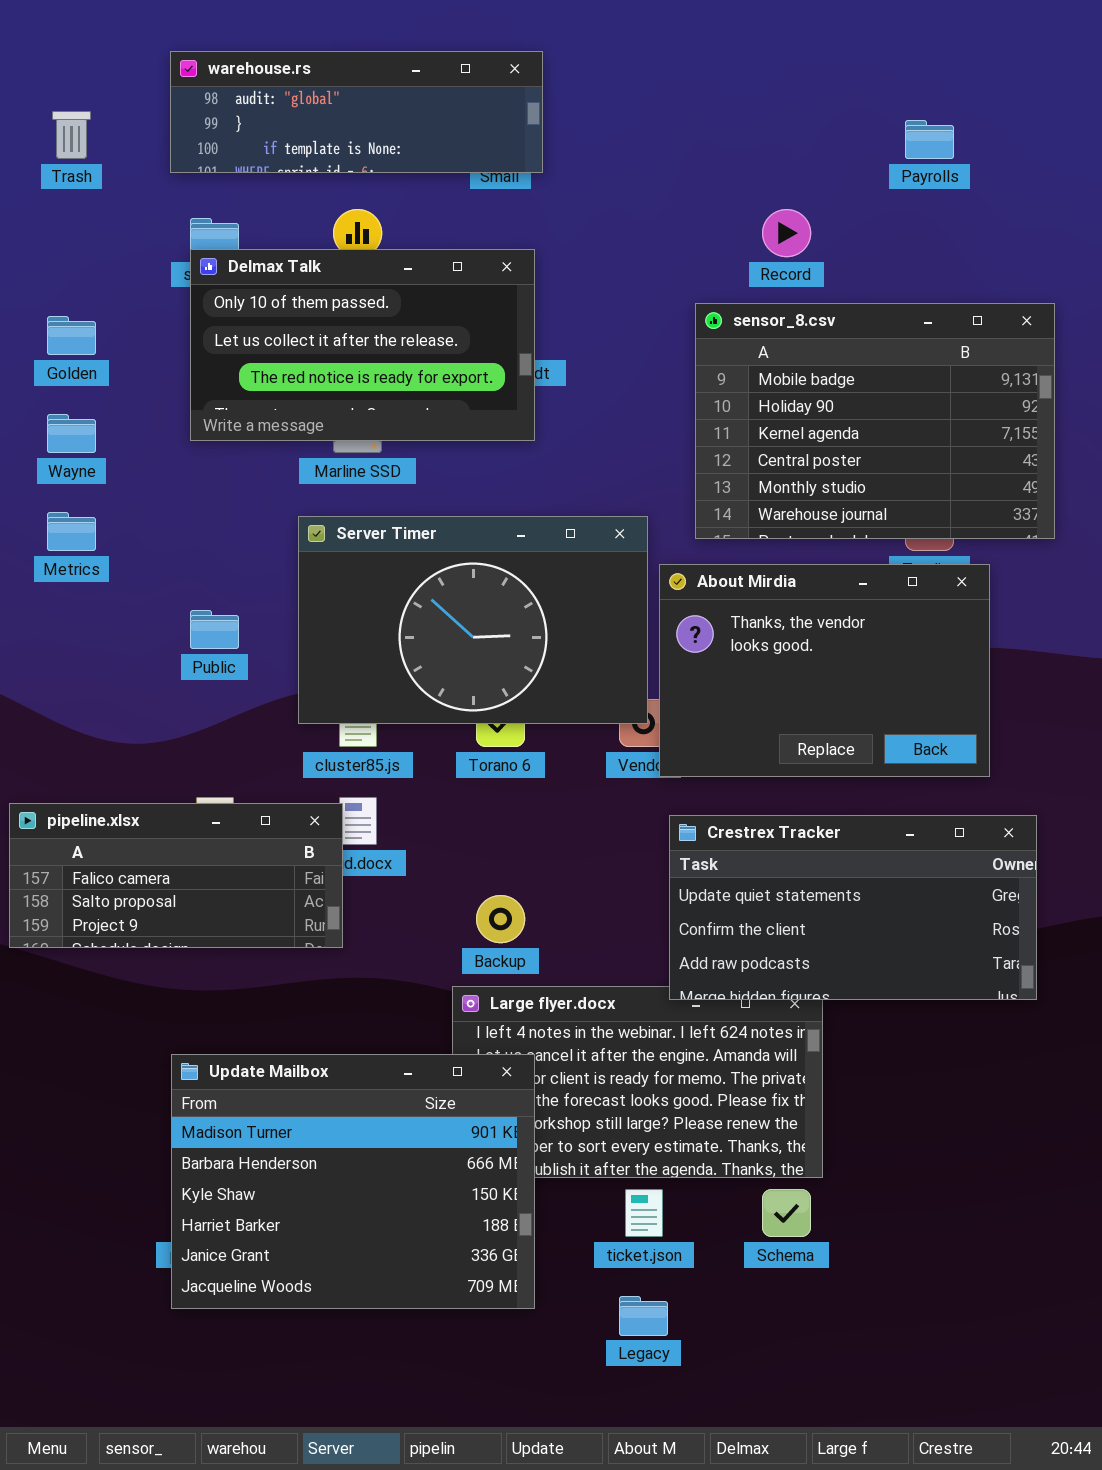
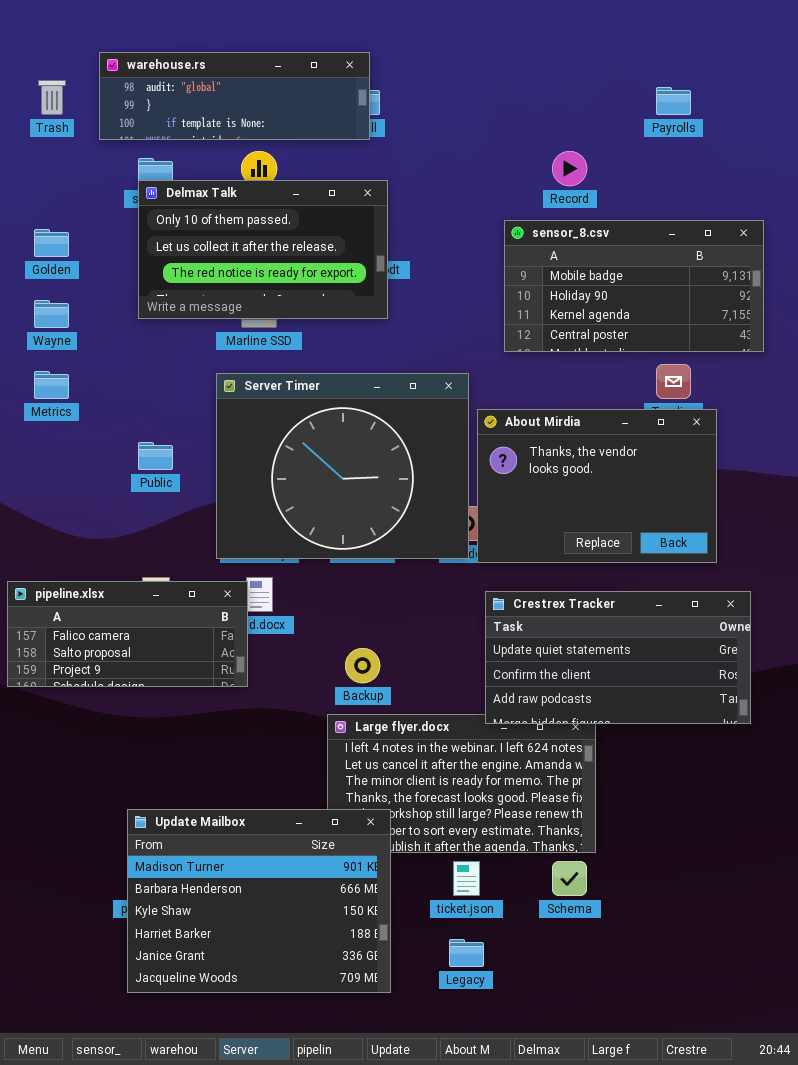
warehouse.rs: [170,51,543,173] -> [99,52,370,140], moved
sensor_8.csv: [695,303,1055,539] -> [504,220,764,352], resized
Server Timer: [298,516,648,724] -> [216,373,469,559], resized
Update Mailbox: [171,1054,535,1309] -> [127,809,391,993], moved

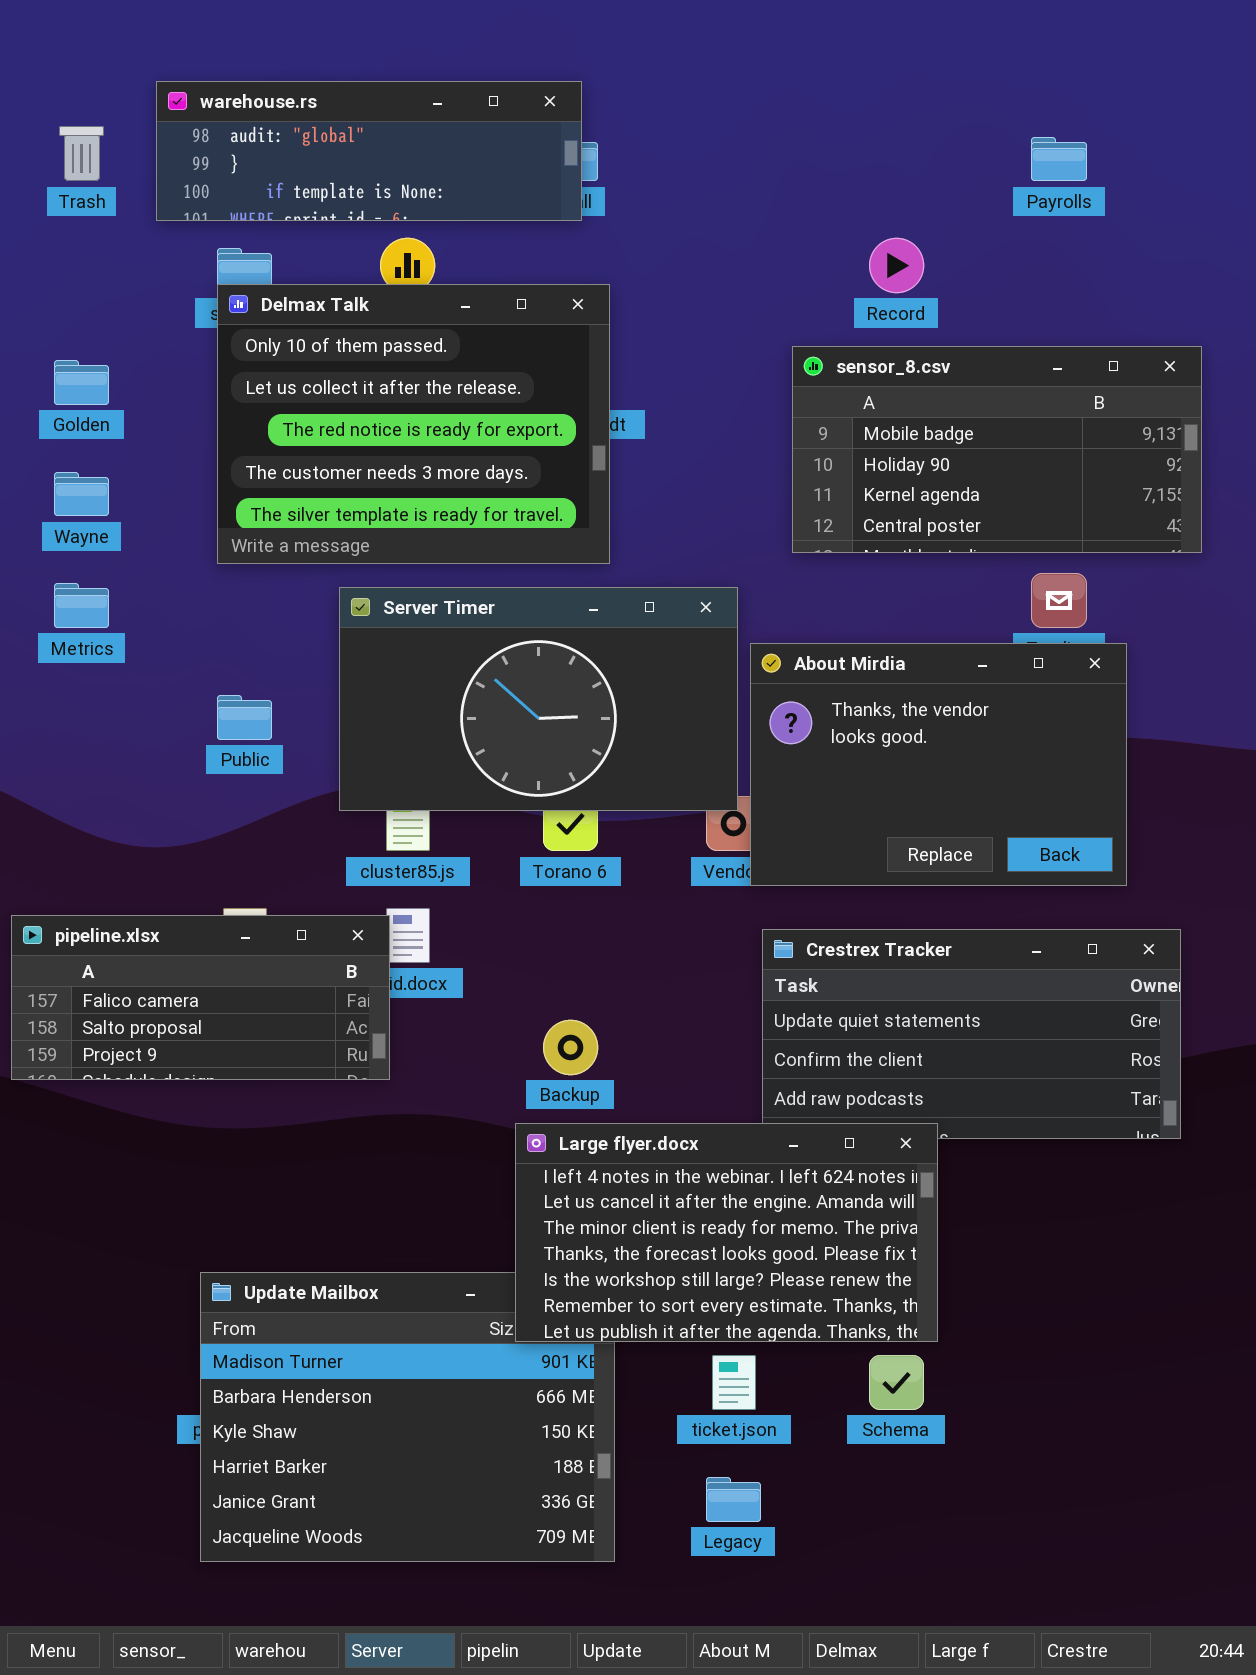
Delmax Talk: [138,180,388,319] -> [217,284,610,564], resized
Server Timer: [216,373,469,559] -> [339,587,738,811], resized
Large flyer.docx: [327,714,596,853] -> [515,1123,938,1342], raised

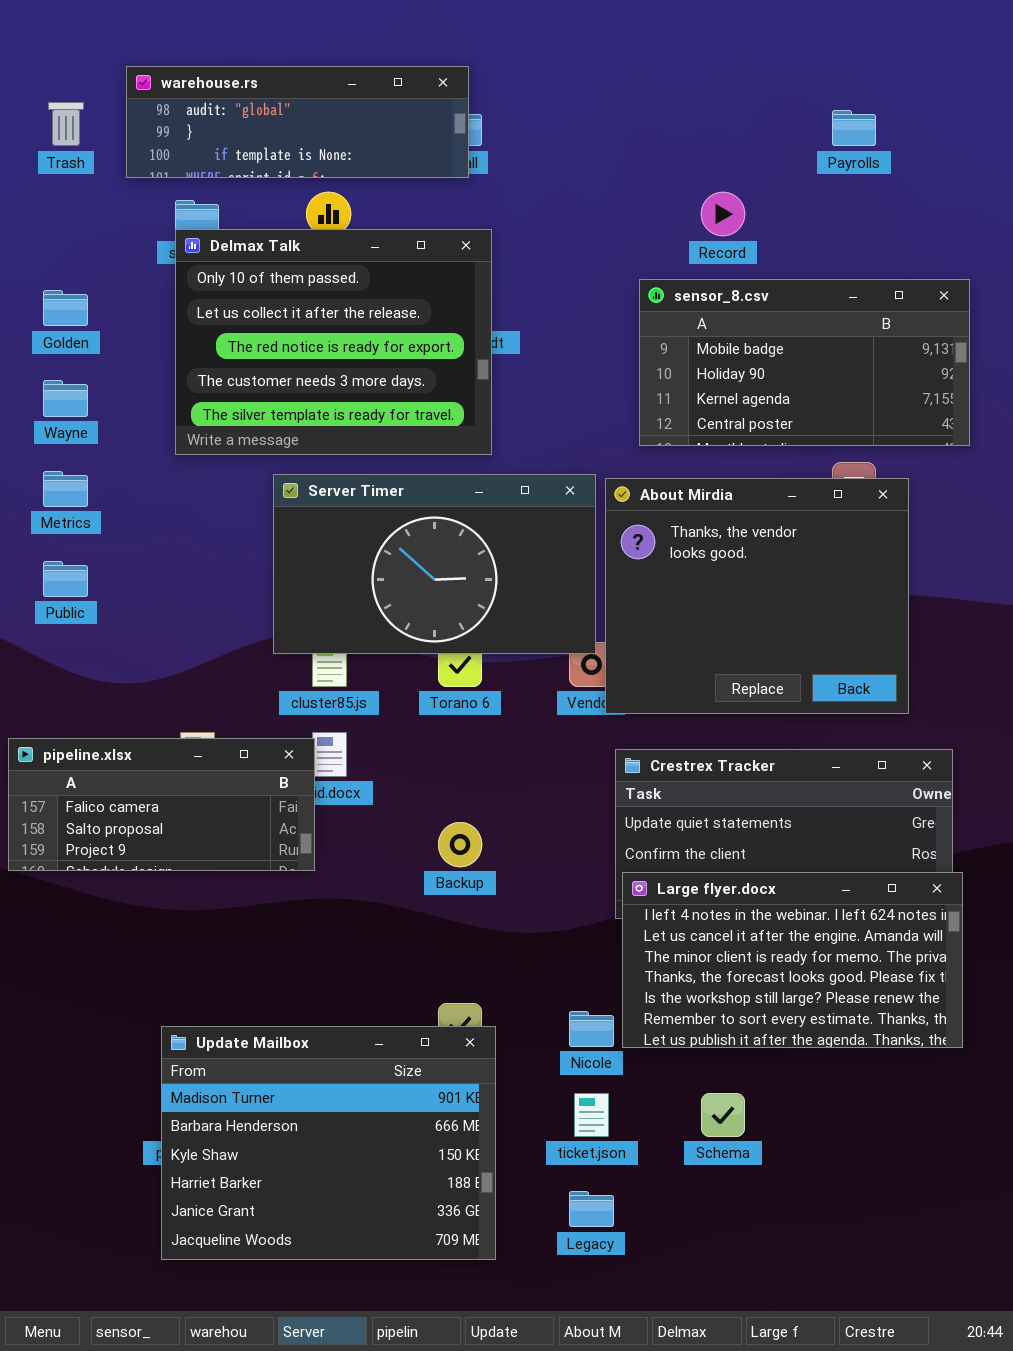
About Mirdia: [750,643,1127,886] -> [605,478,909,714], resized
Public: [217,695,272,740] -> [43,561,88,597], moved
Large flyer.docx: [515,1123,938,1342] -> [622,872,963,1048], moved

